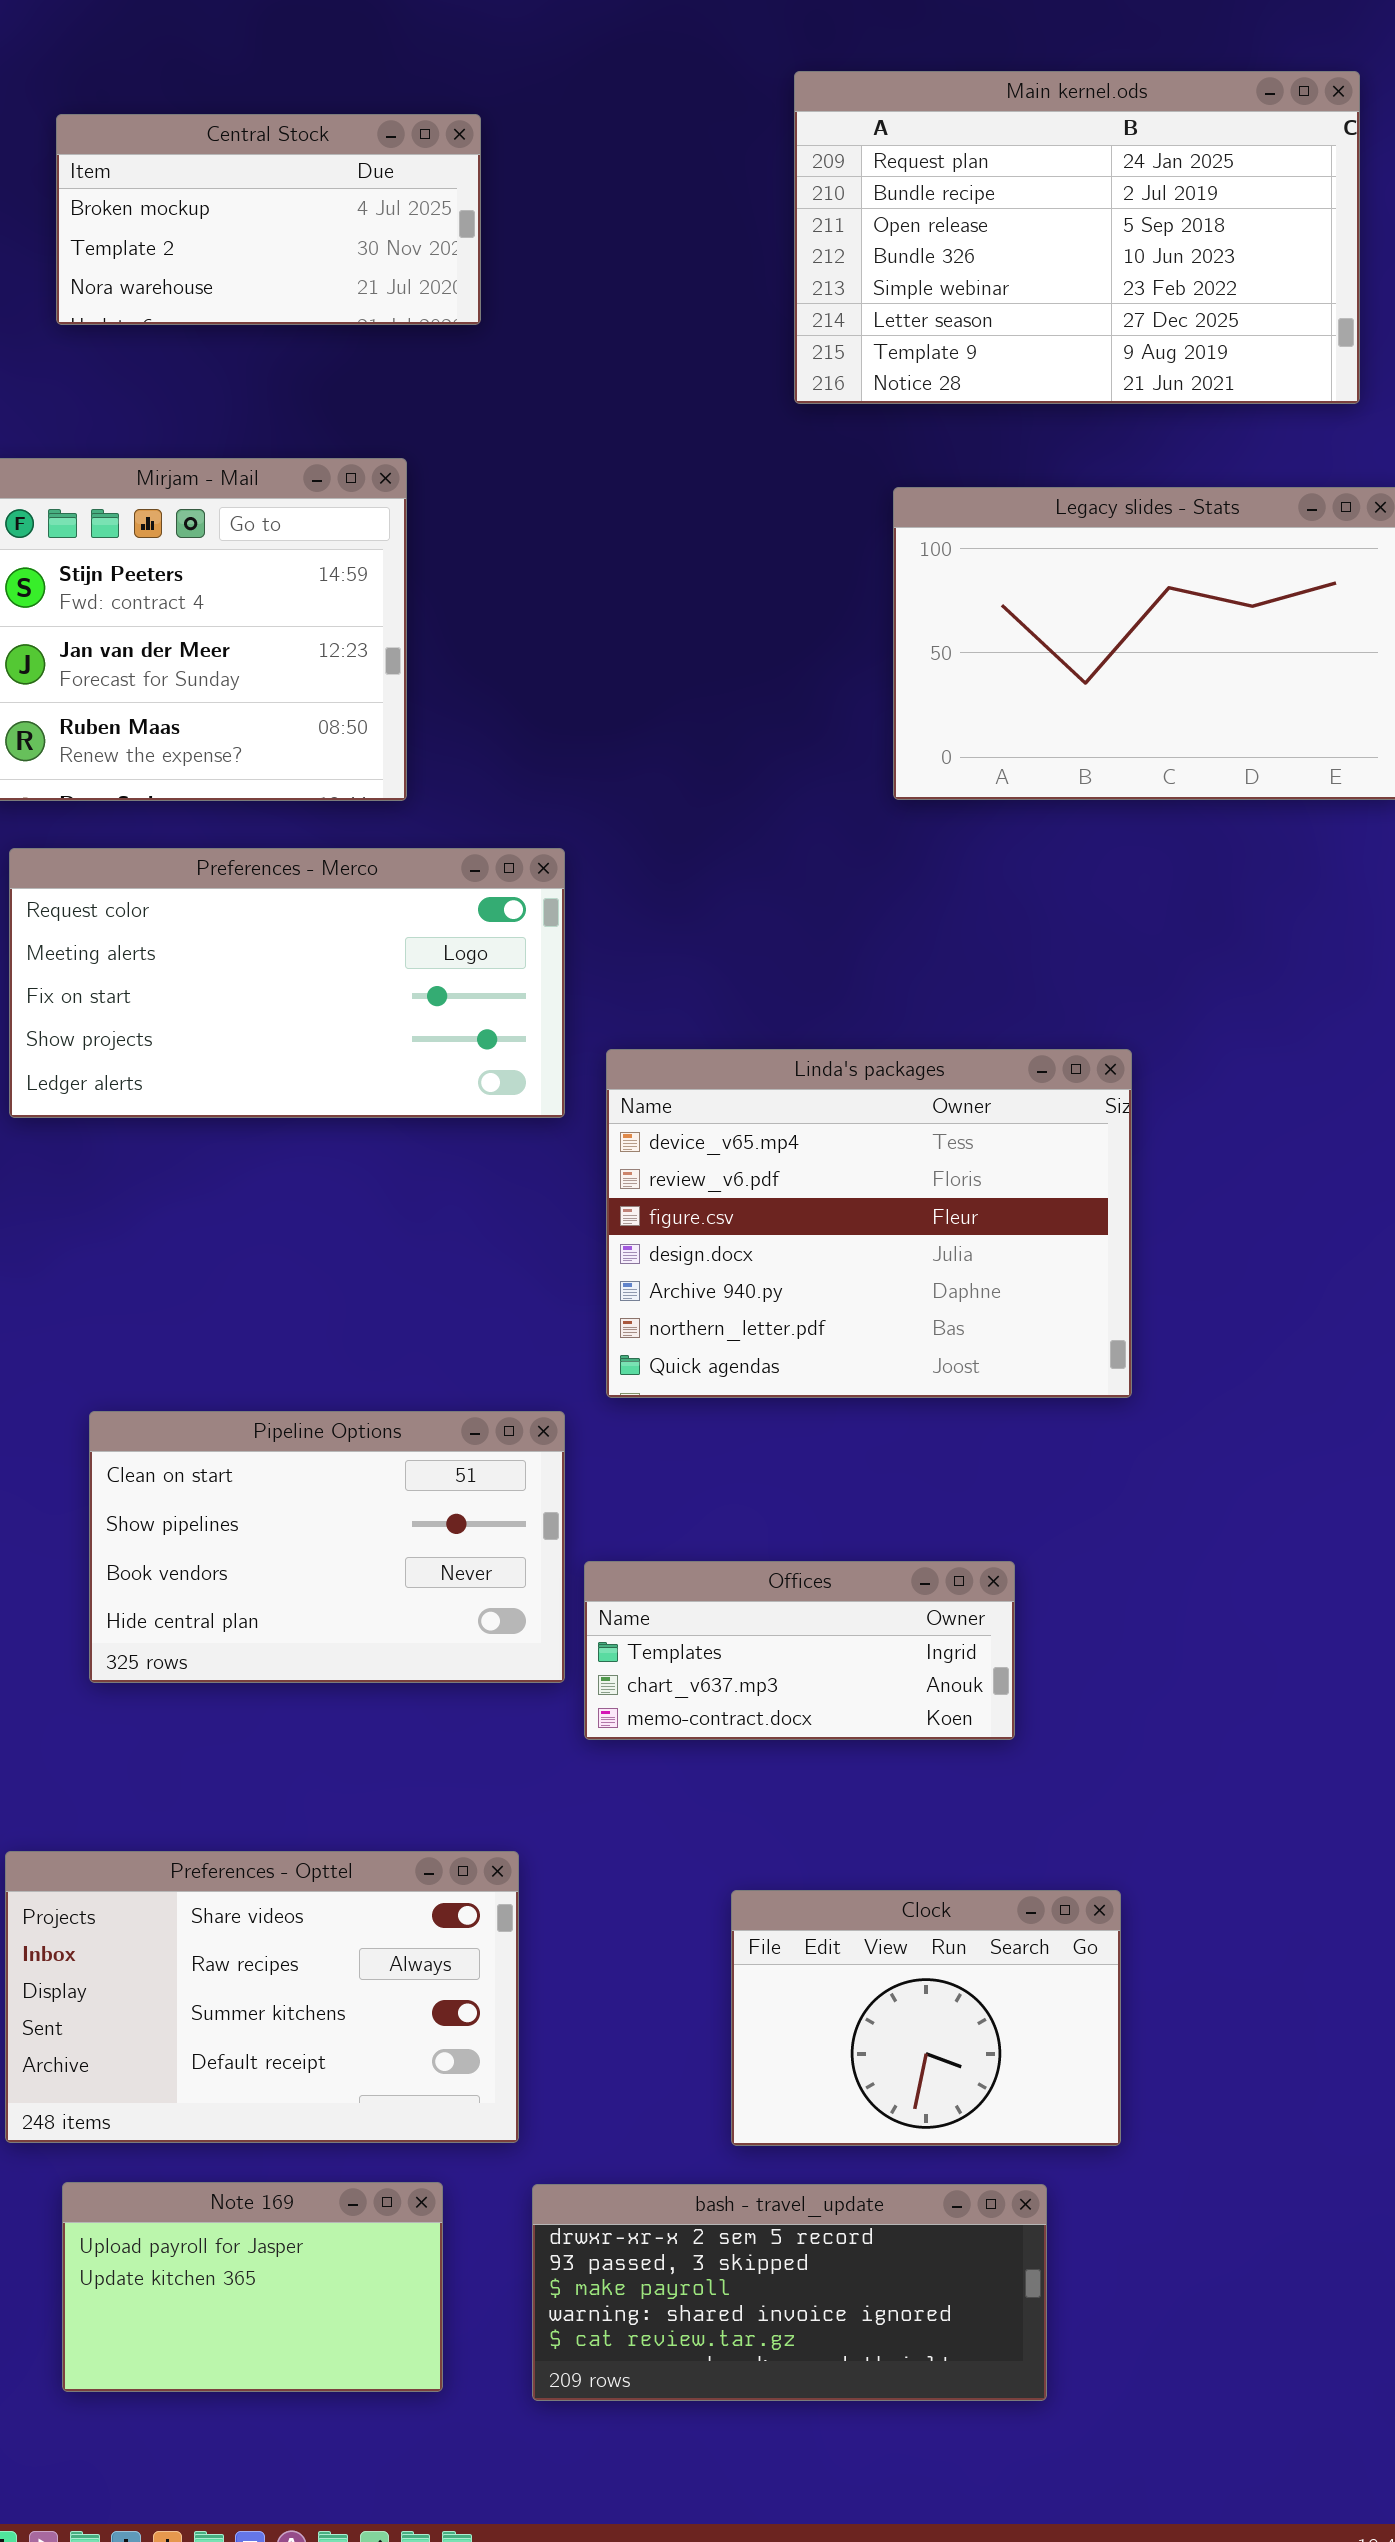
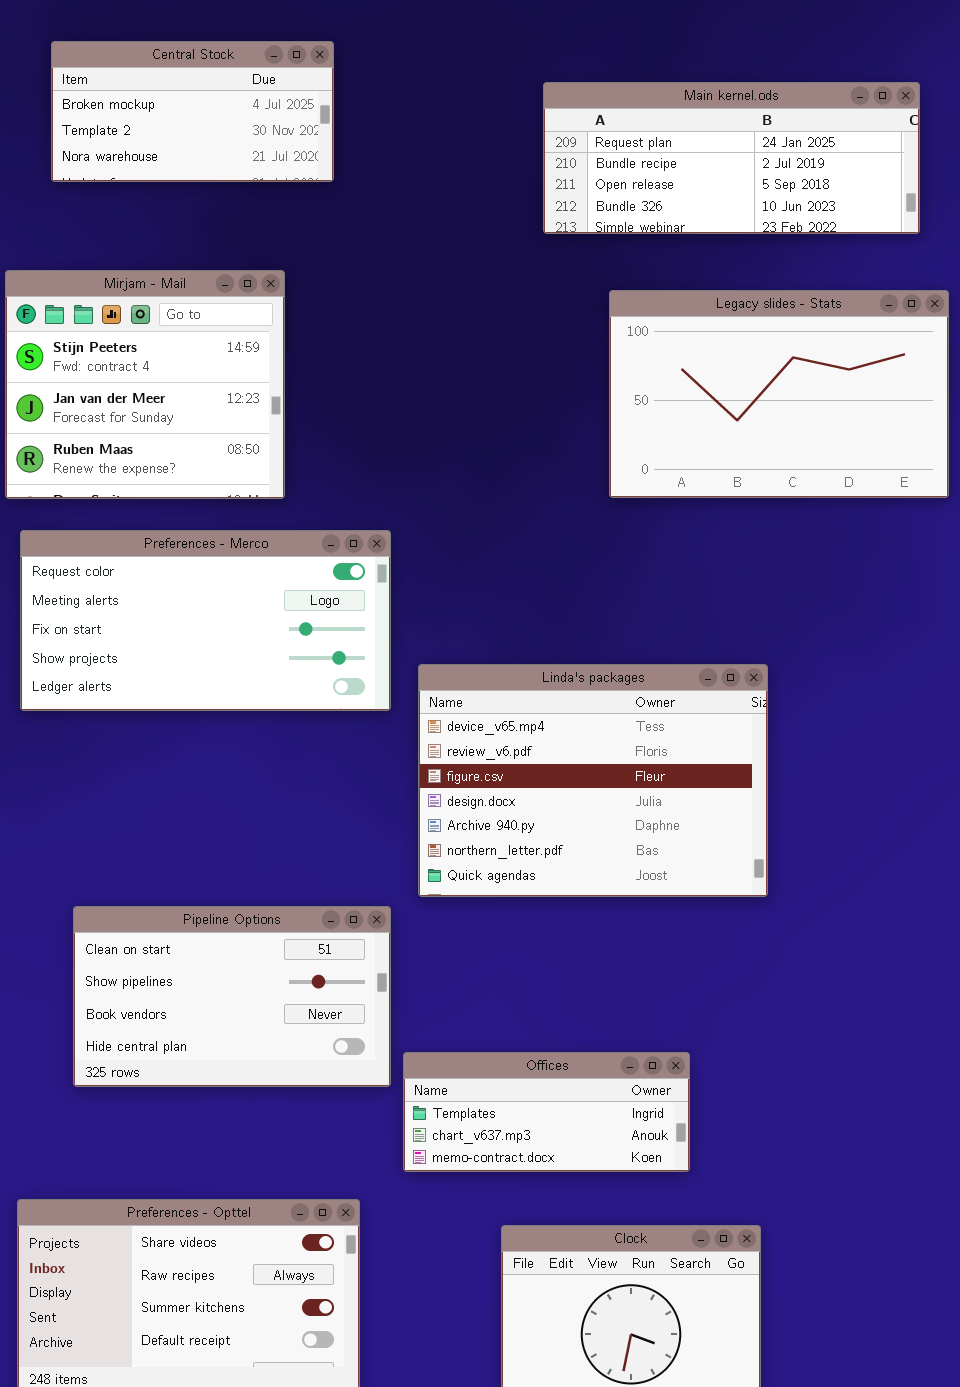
Main kernel.ods: [794,71,1360,404] -> [543,82,920,234], resized
Offices: [584,1561,1015,1740] -> [403,1052,690,1172], moved

